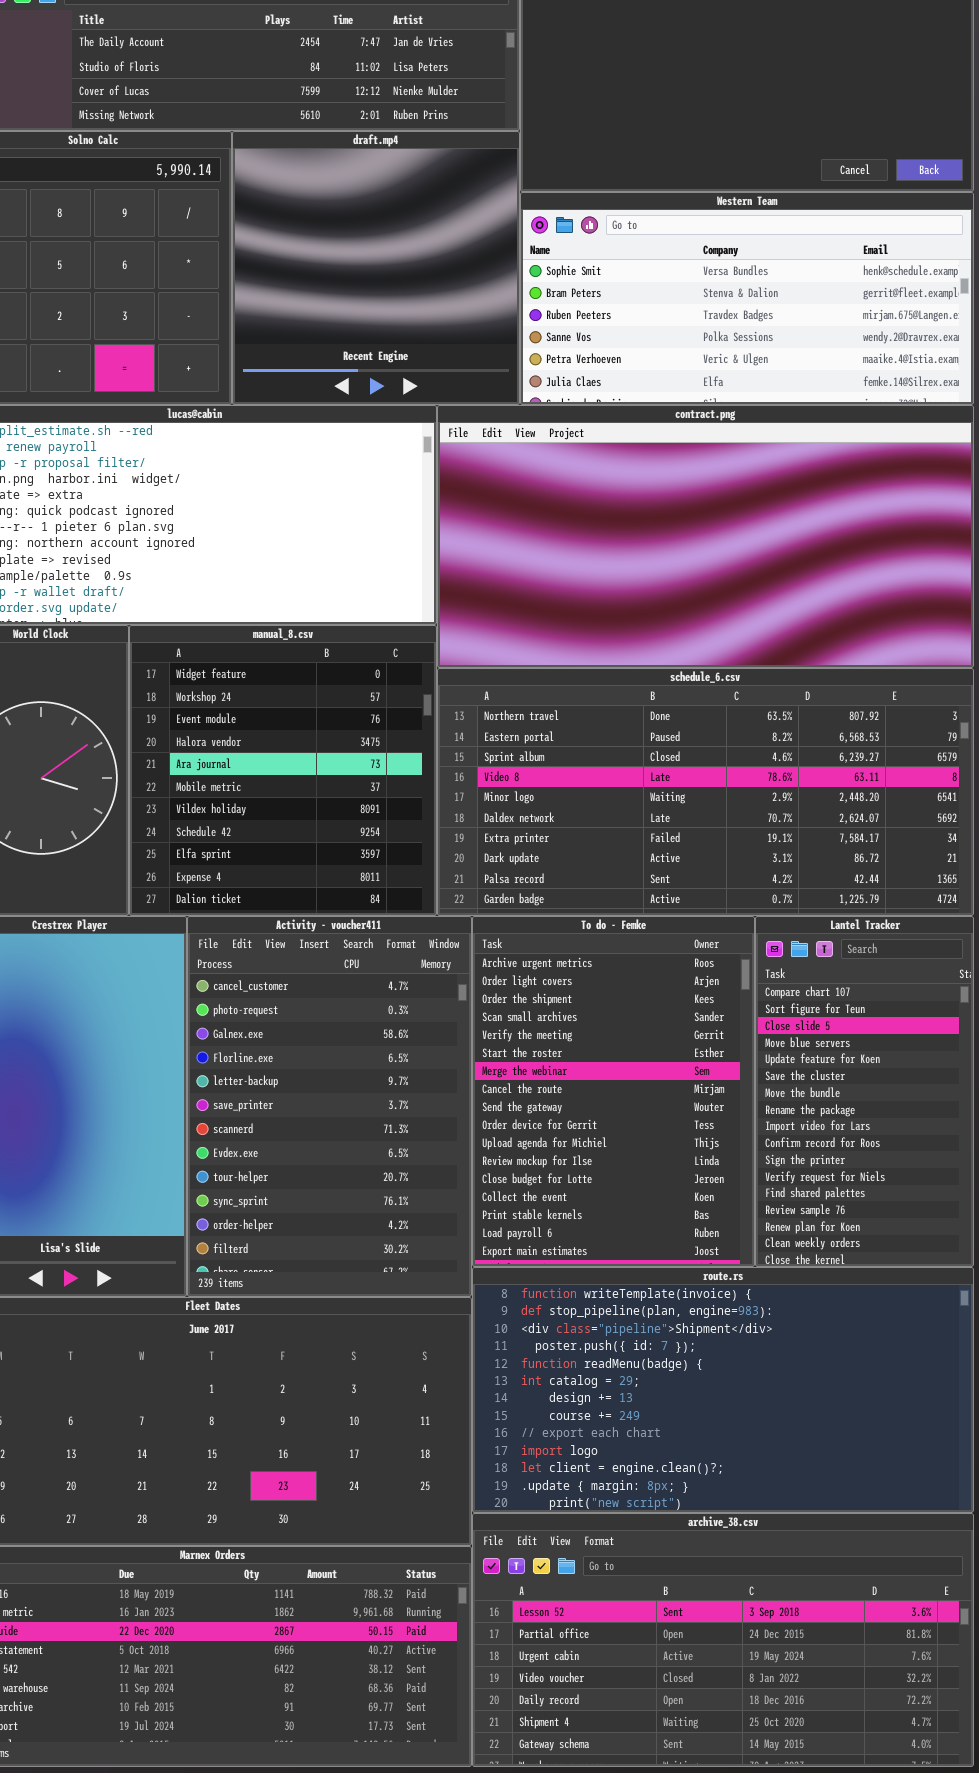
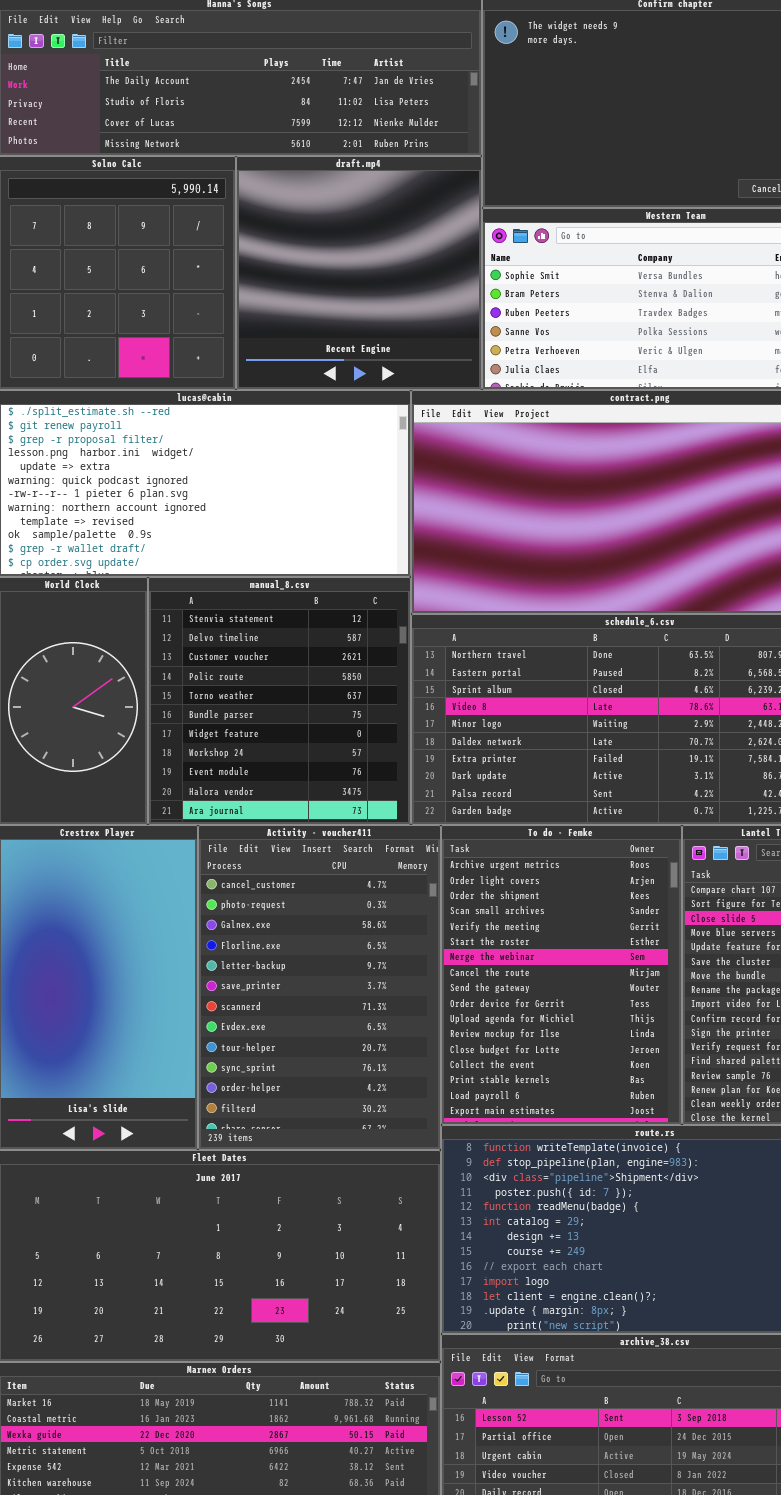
manual_8.csv: [129,625,437,916] -> [148,577,411,825], scrolled up 6 rows

